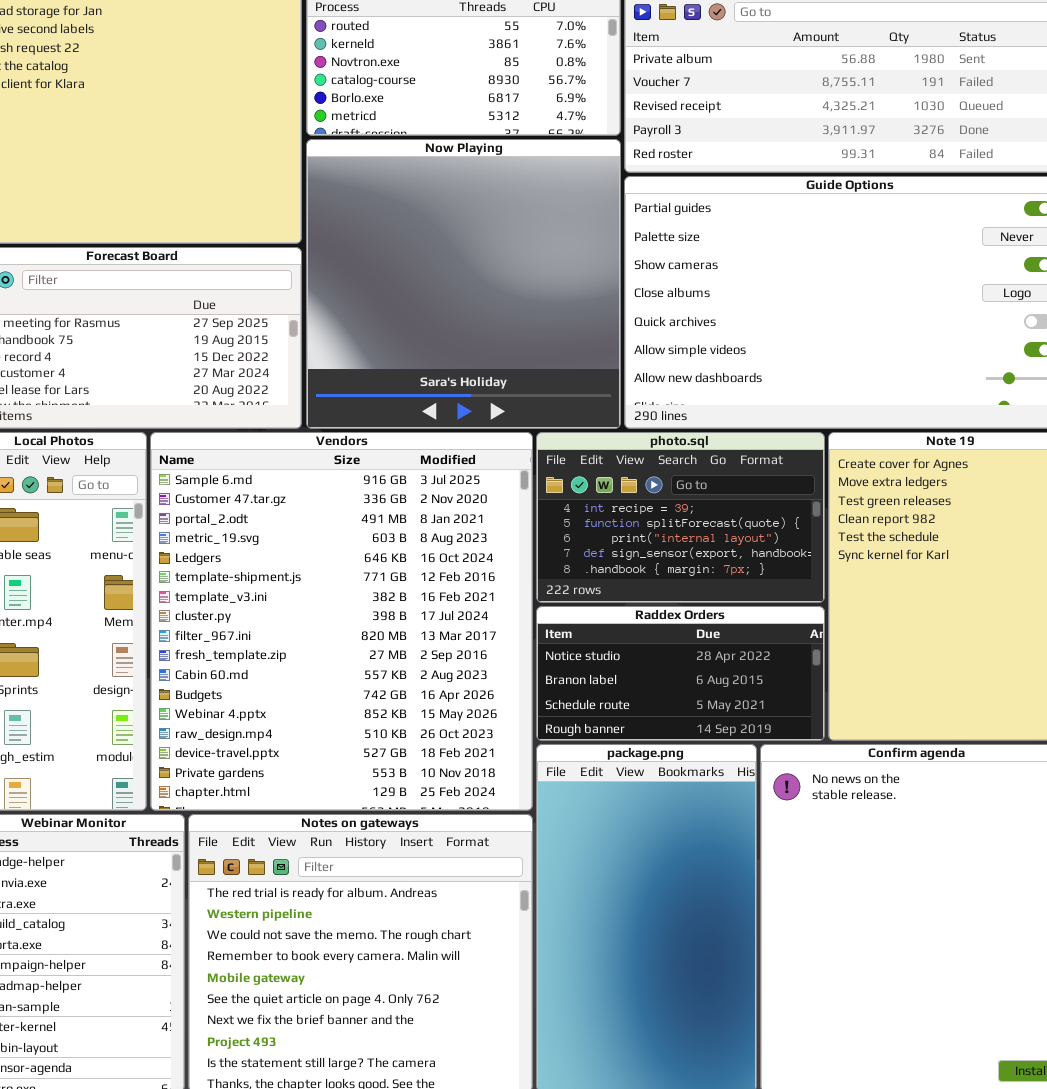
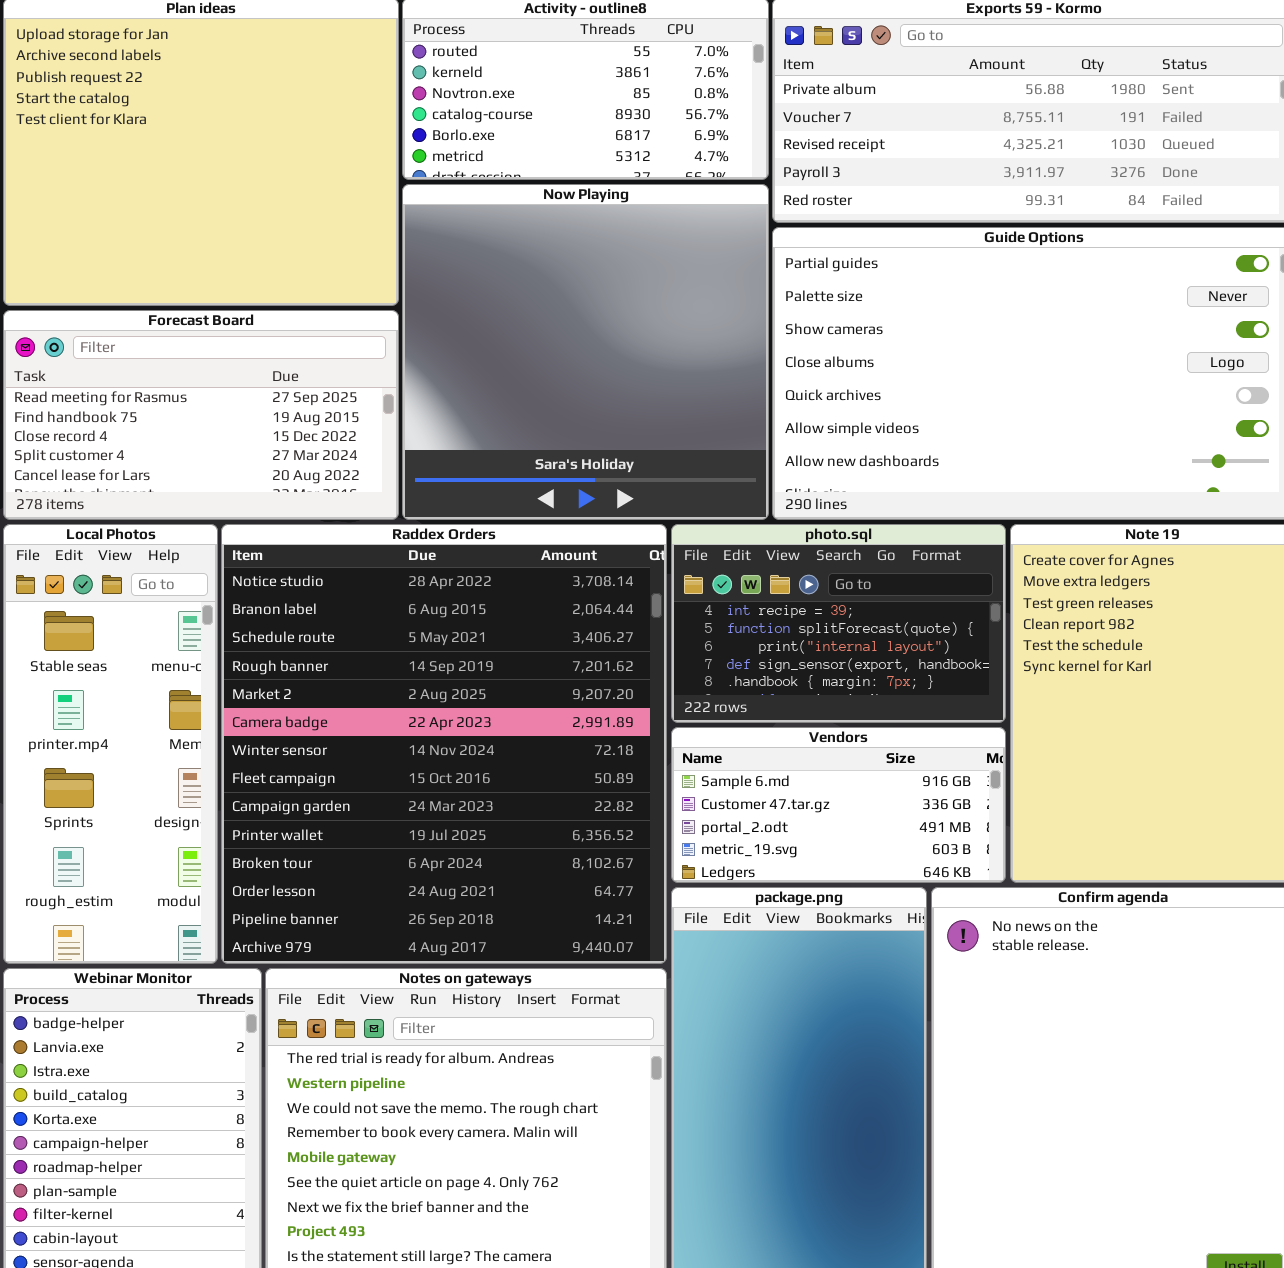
Vendors: [150,432,533,811] -> [671,727,1006,883], moved, resized
Raddex Orders: [536,606,825,741] -> [221,524,667,964], moved, resized

